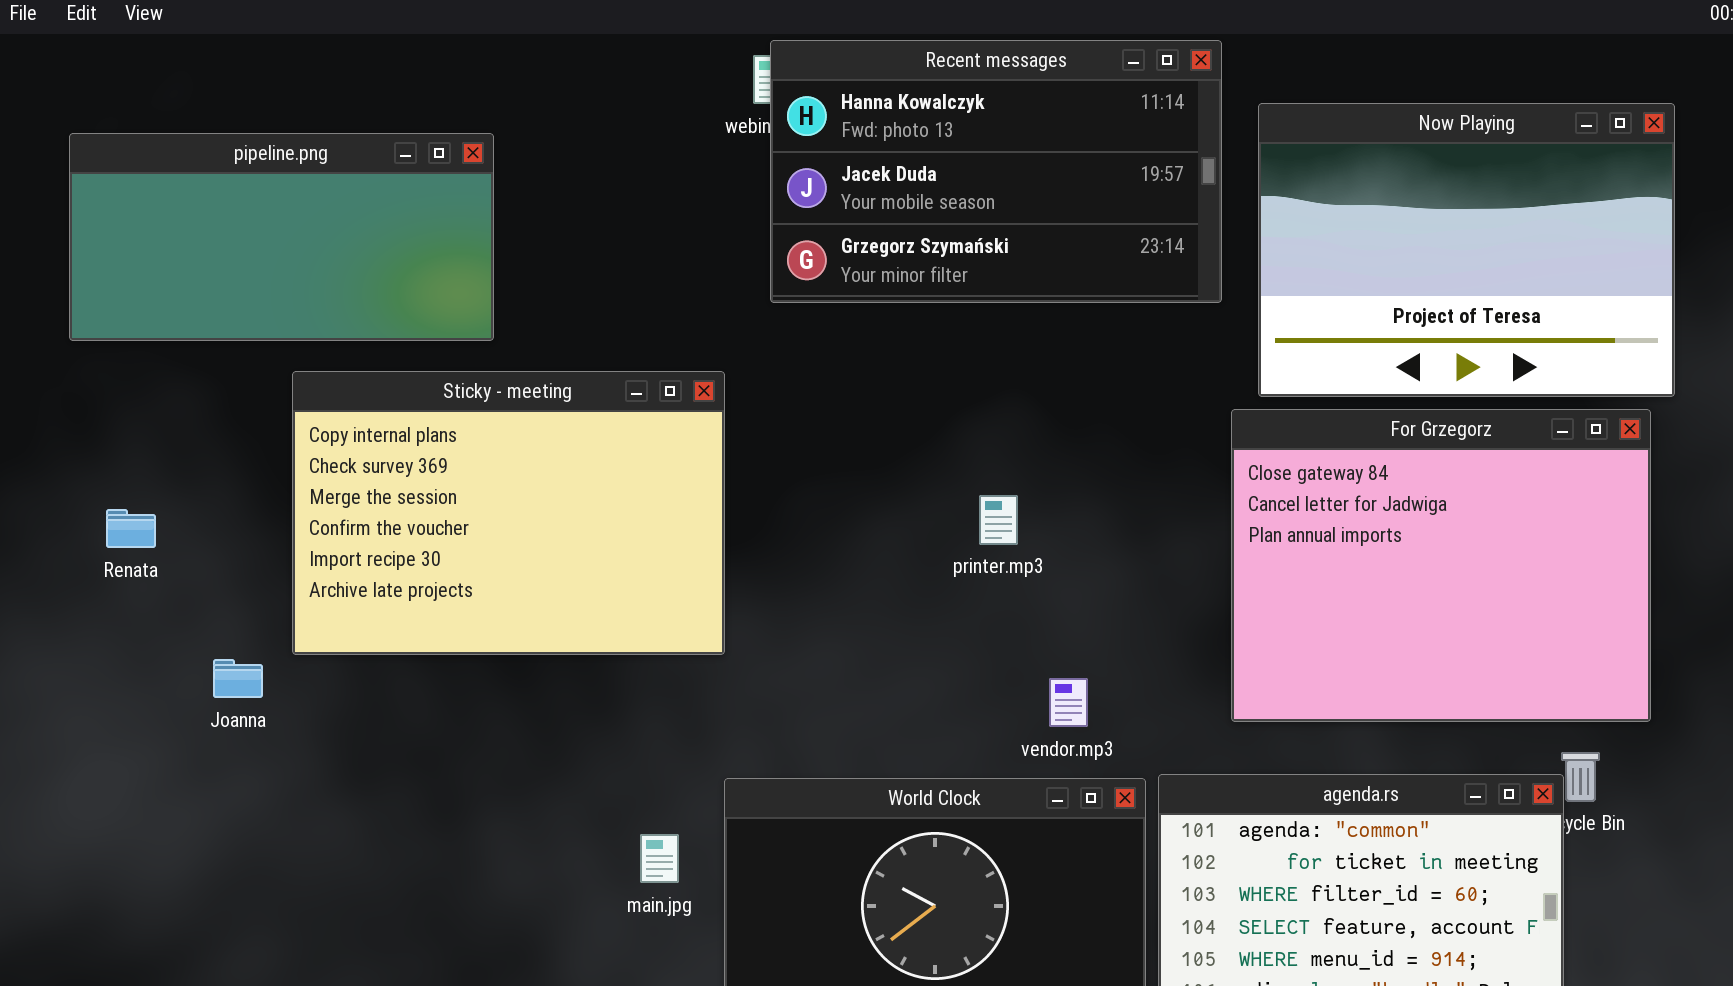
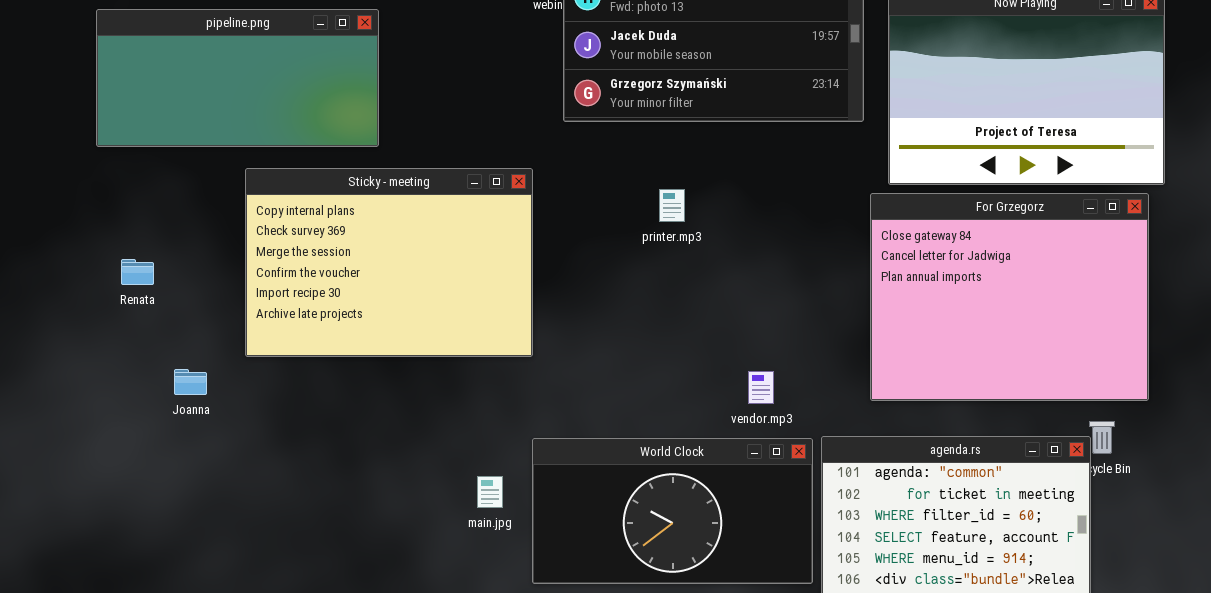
printer.mp3: [979,495,1018,545] -> [659,189,685,222], moved
Joanna: [213,659,263,698] -> [174,369,207,395], moved

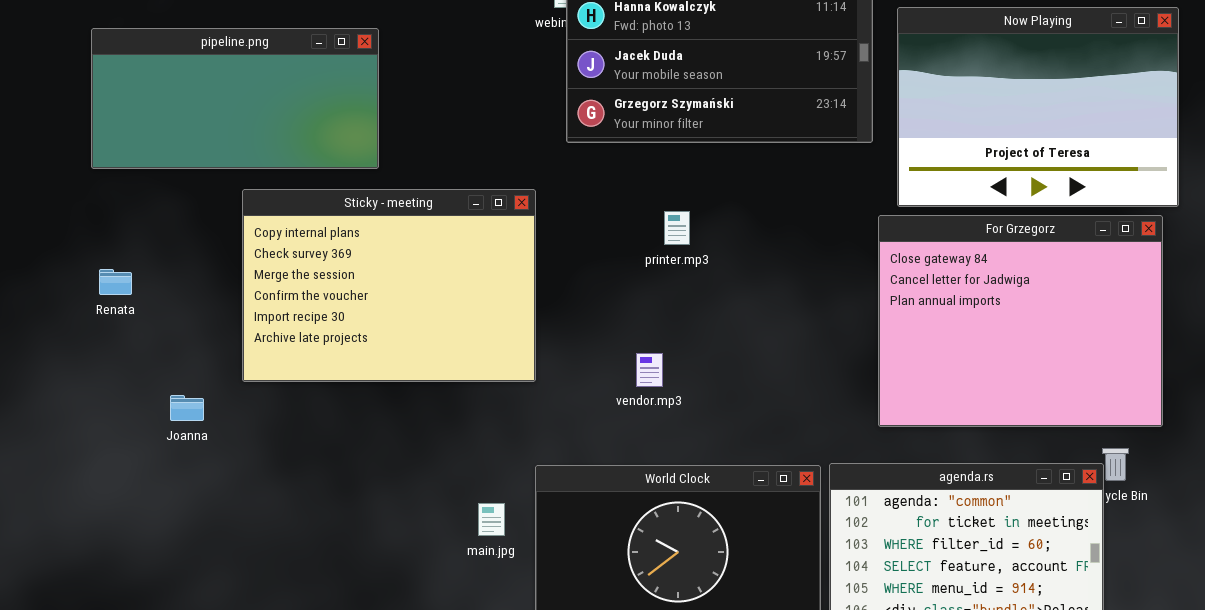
Renata: [121,259,154,285] -> [99,269,132,295], moved
vendor.mp3: [748,371,774,404] -> [636,353,663,387], moved

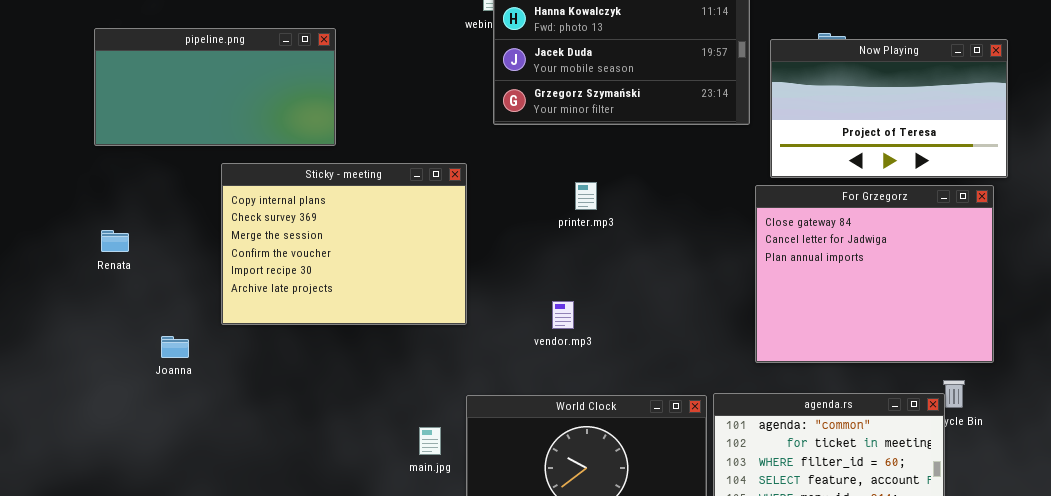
Now Playing: [897,7,1179,207] -> [770,39,1008,178], resized

